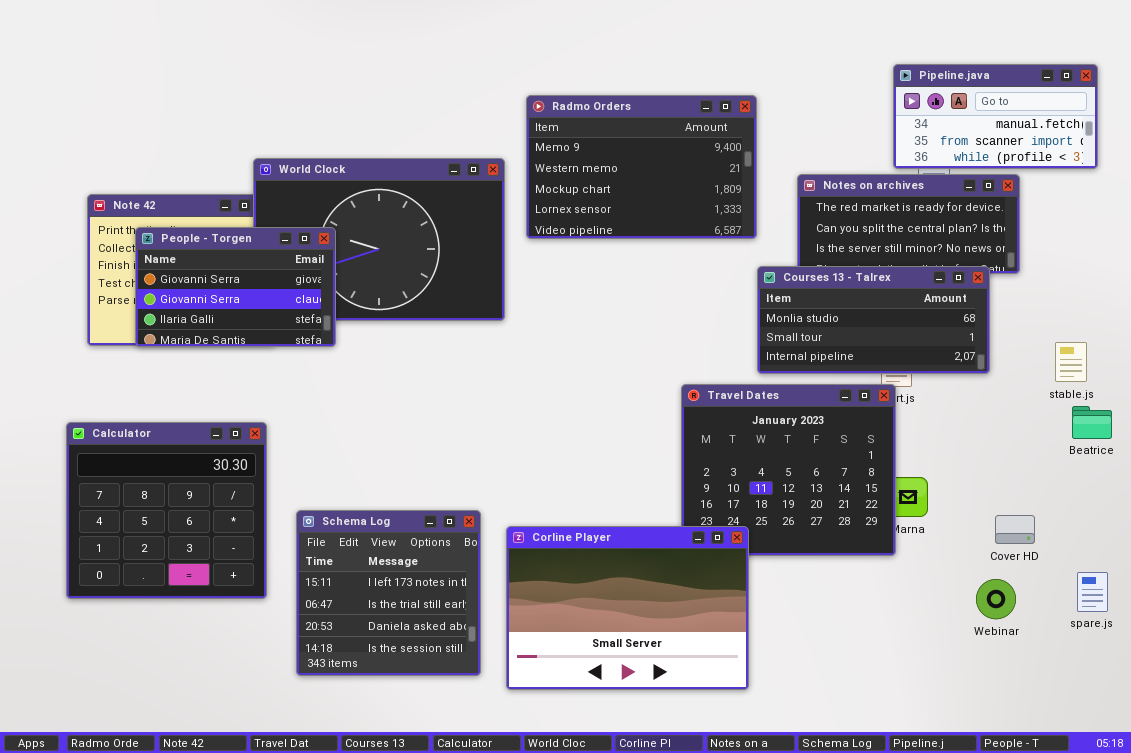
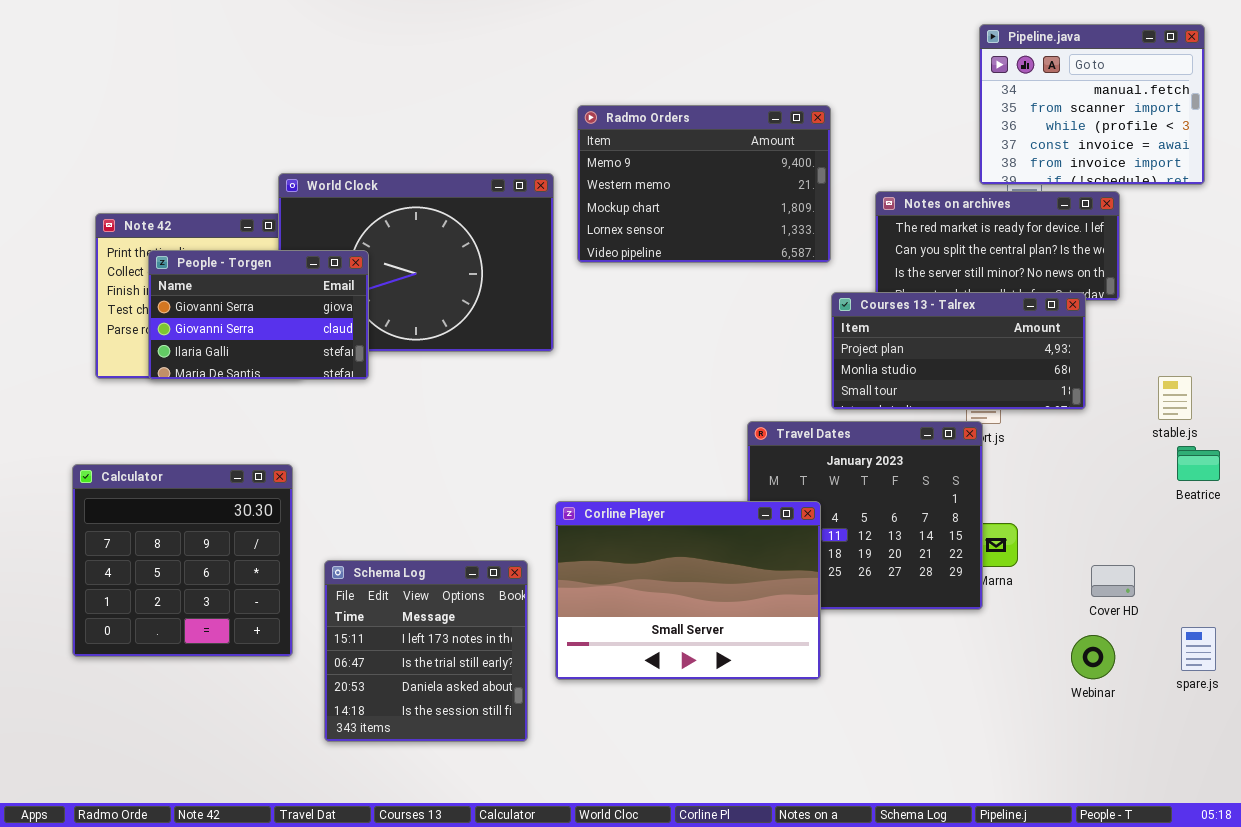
Pipeline.java: [893,64,1098,169] -> [979,24,1205,185], resized
Courses 13 - Talrex: [757,266,990,374] -> [831,292,1086,410], scrolled up 1 row
Corline Player: [506,526,749,690] -> [555,501,821,680], moved

